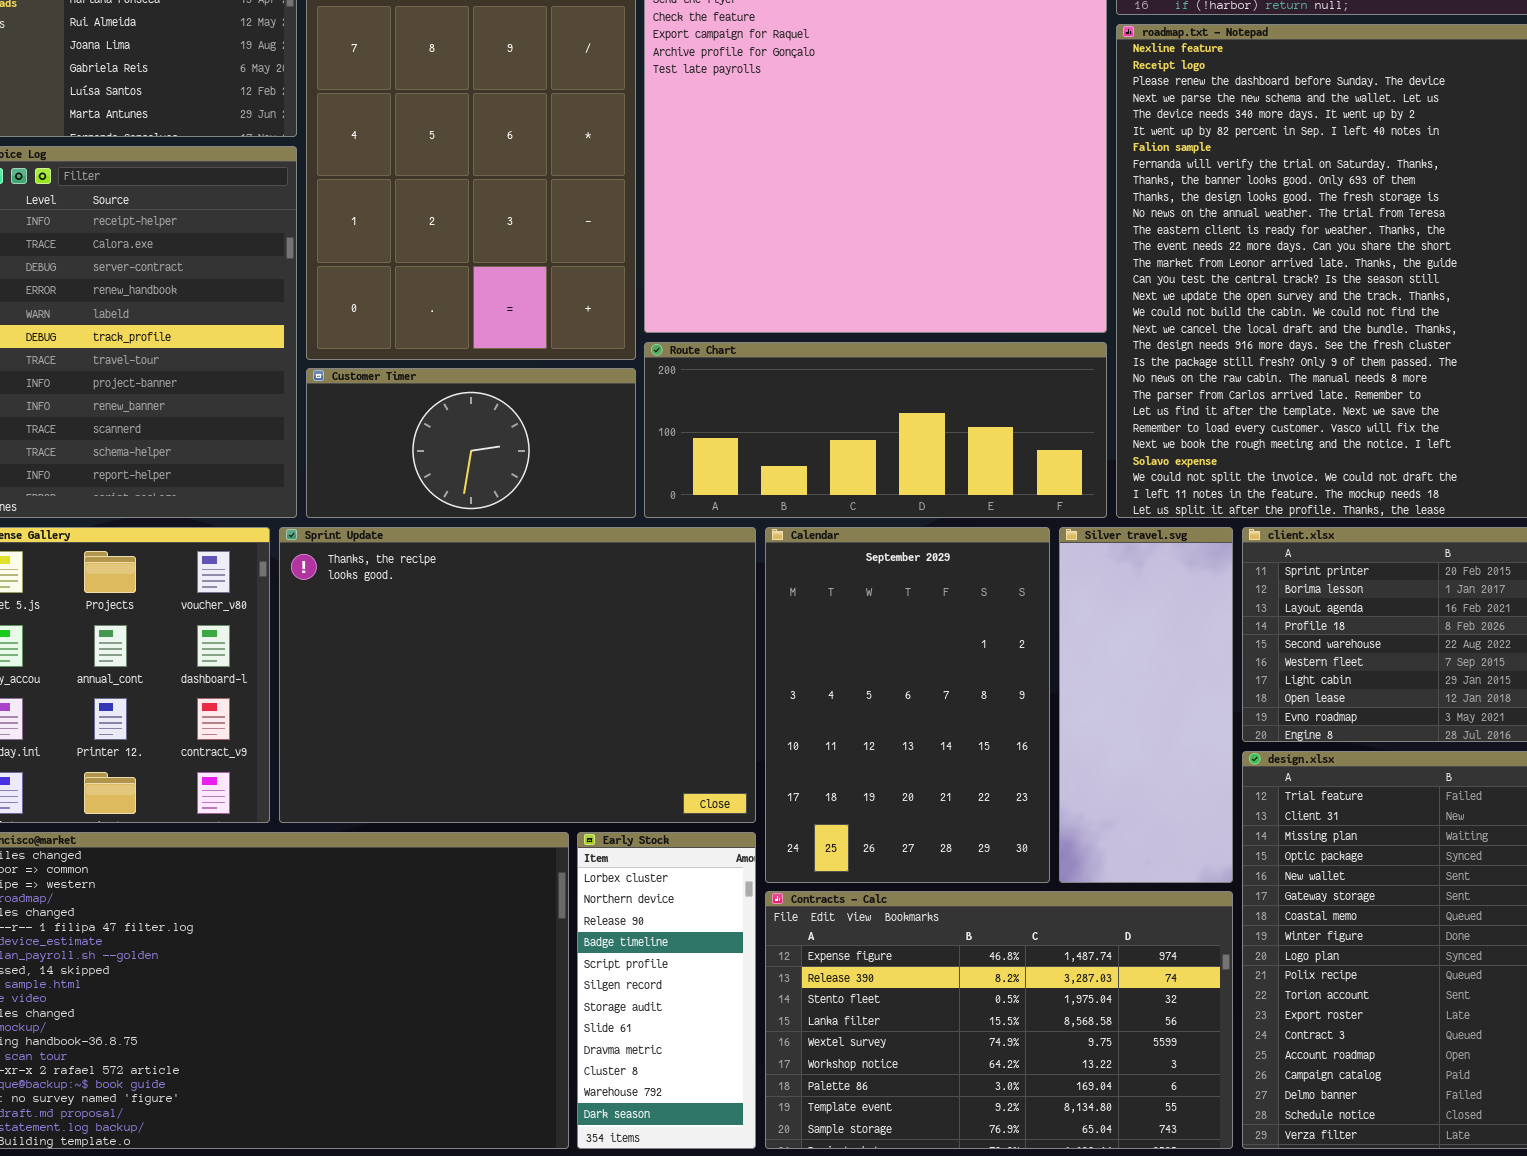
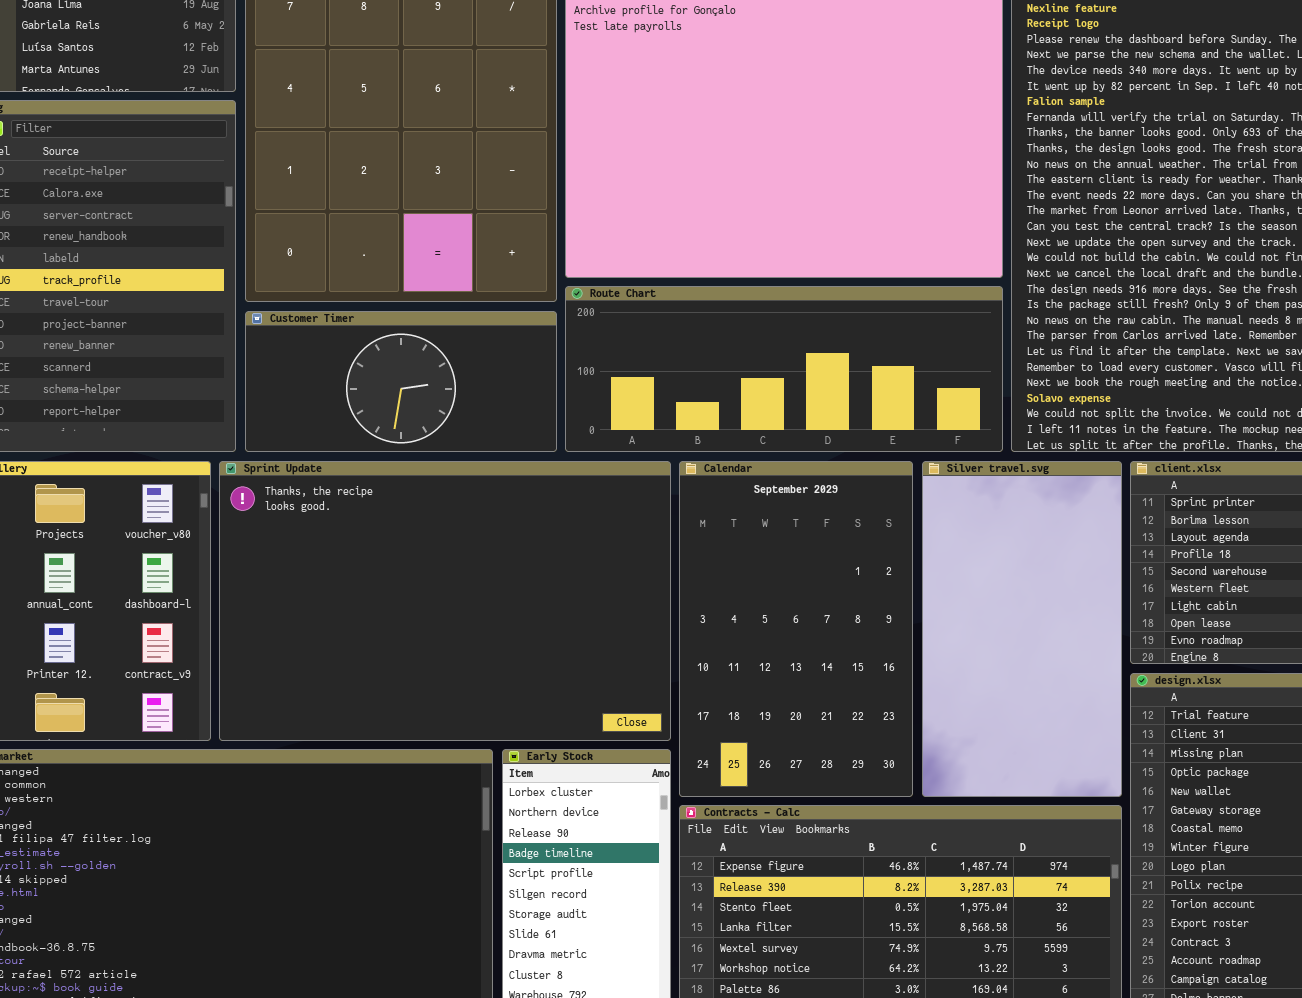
Calendar: [765,527,1050,883] -> [679,461,913,797], resized
Silver travel.svg: [1059,527,1233,883] -> [922,461,1122,797], resized

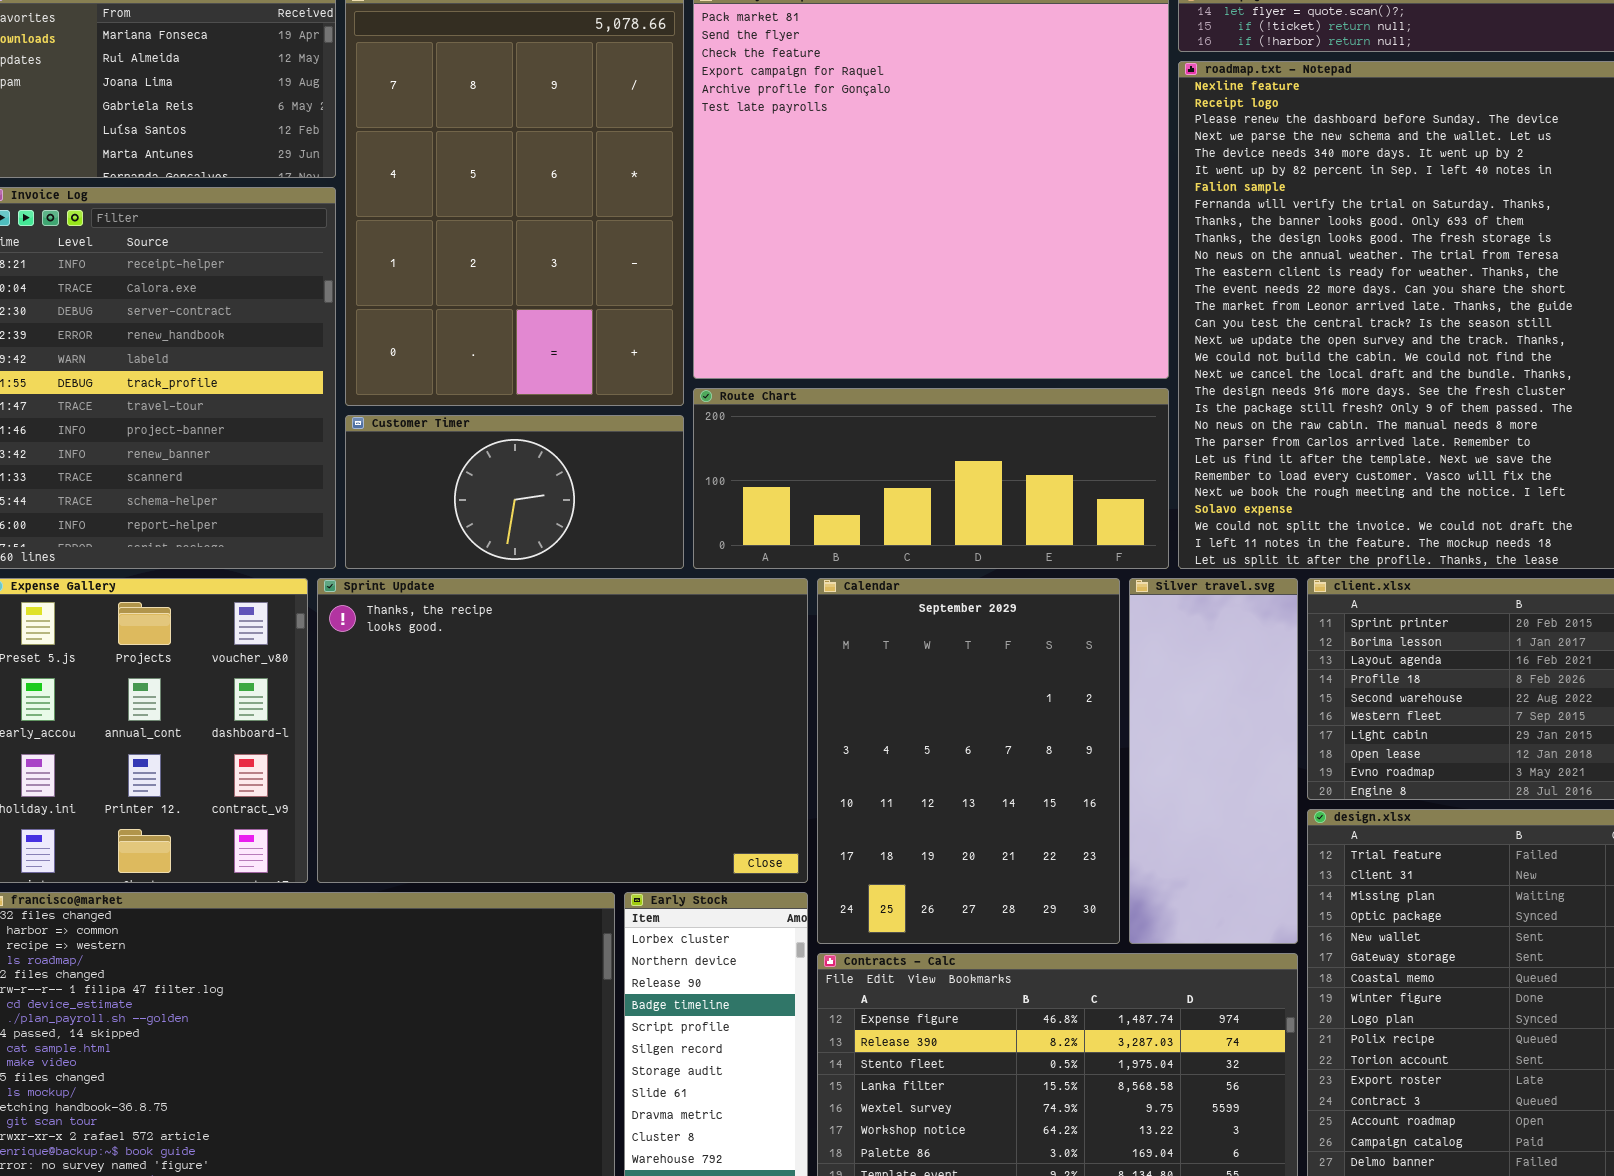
Calendar: [679,461,913,797] -> [817,578,1120,944], resized
Silver travel.svg: [922,461,1122,797] -> [1129,578,1298,944], resized

